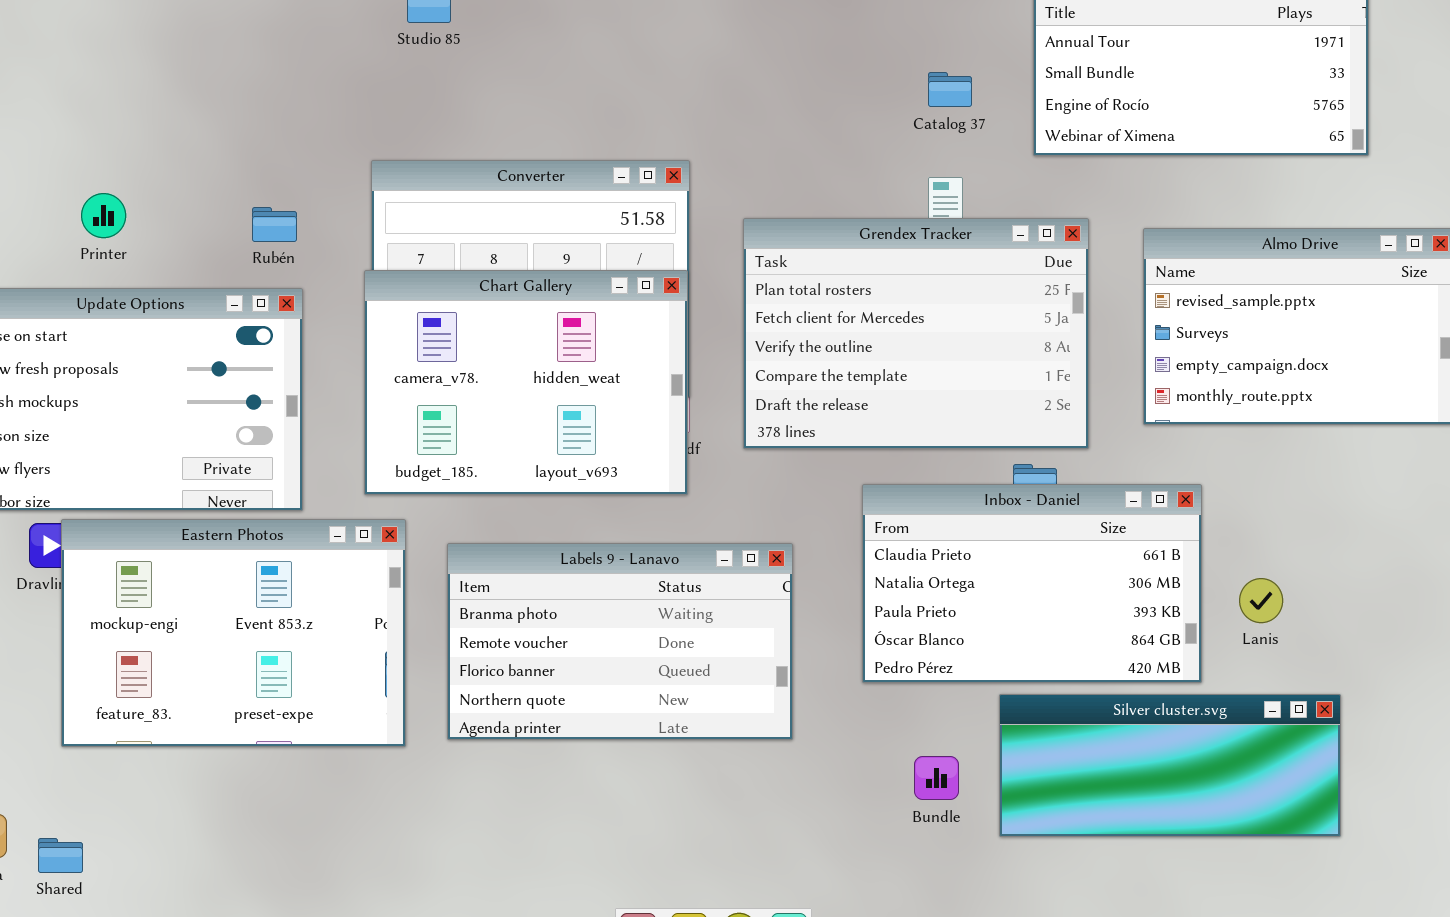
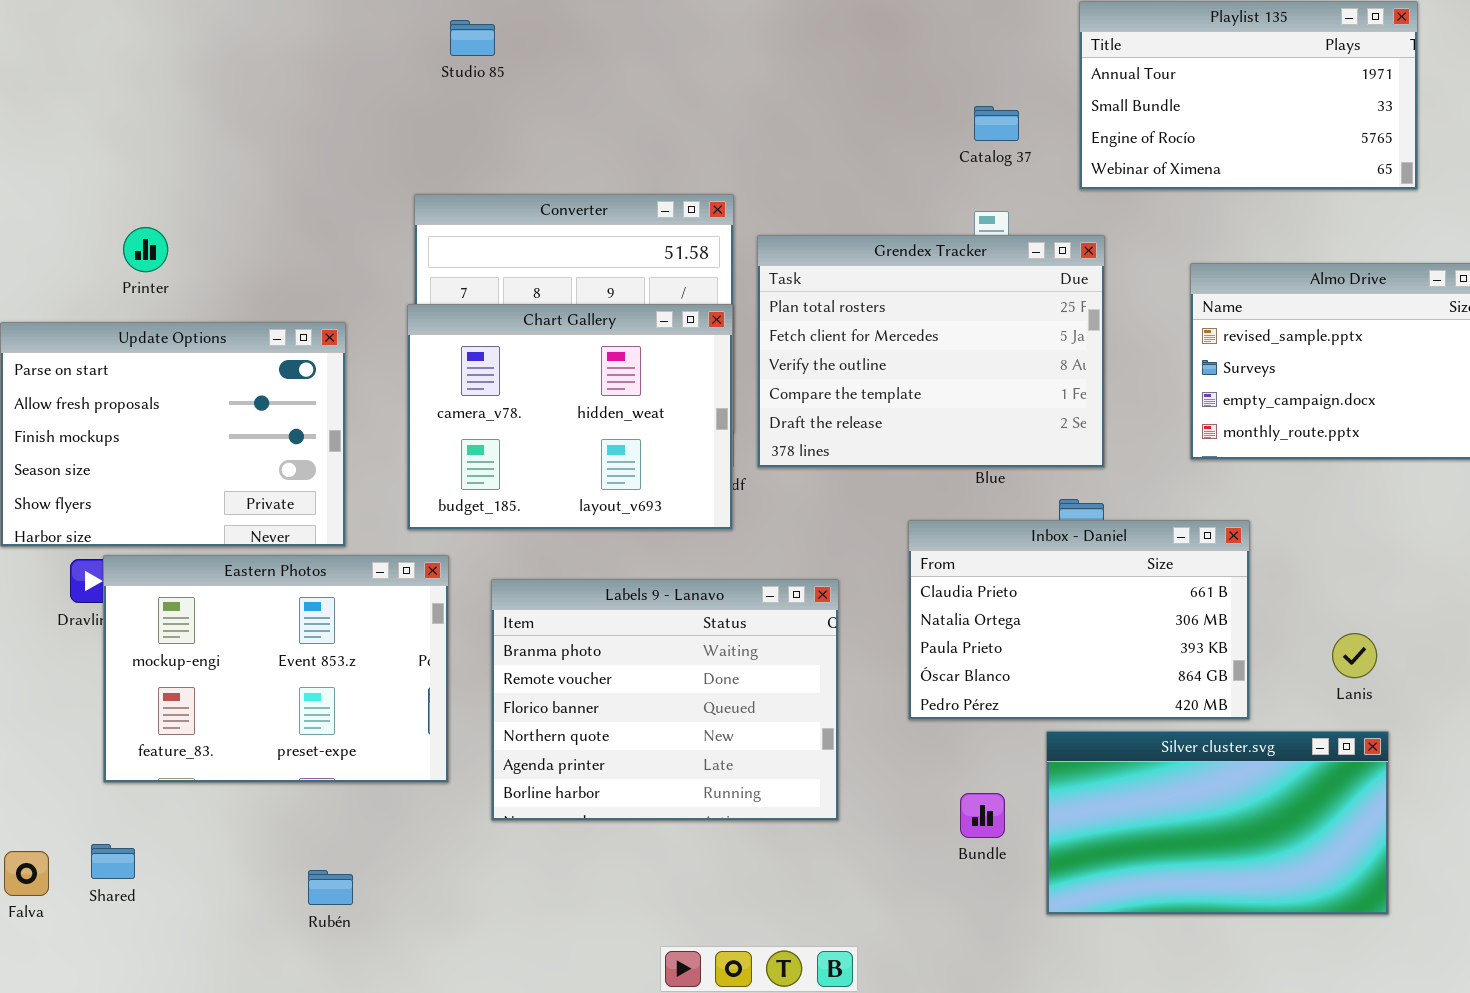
Rubén: [252,207,297,242] -> [308,870,353,905], moved
Grendex Tracker: [743,218,1089,449] -> [757,235,1105,468], moved
Labels 9 - Lanavo: [447,543,793,740] -> [491,579,839,821], resized
Lanis: [1239,578,1283,623] -> [1332,633,1377,678], moved
Silver cluster.svg: [999,694,1341,837] -> [1046,731,1389,915], resized
Shared: [38,838,83,873] -> [91,844,135,879], moved

